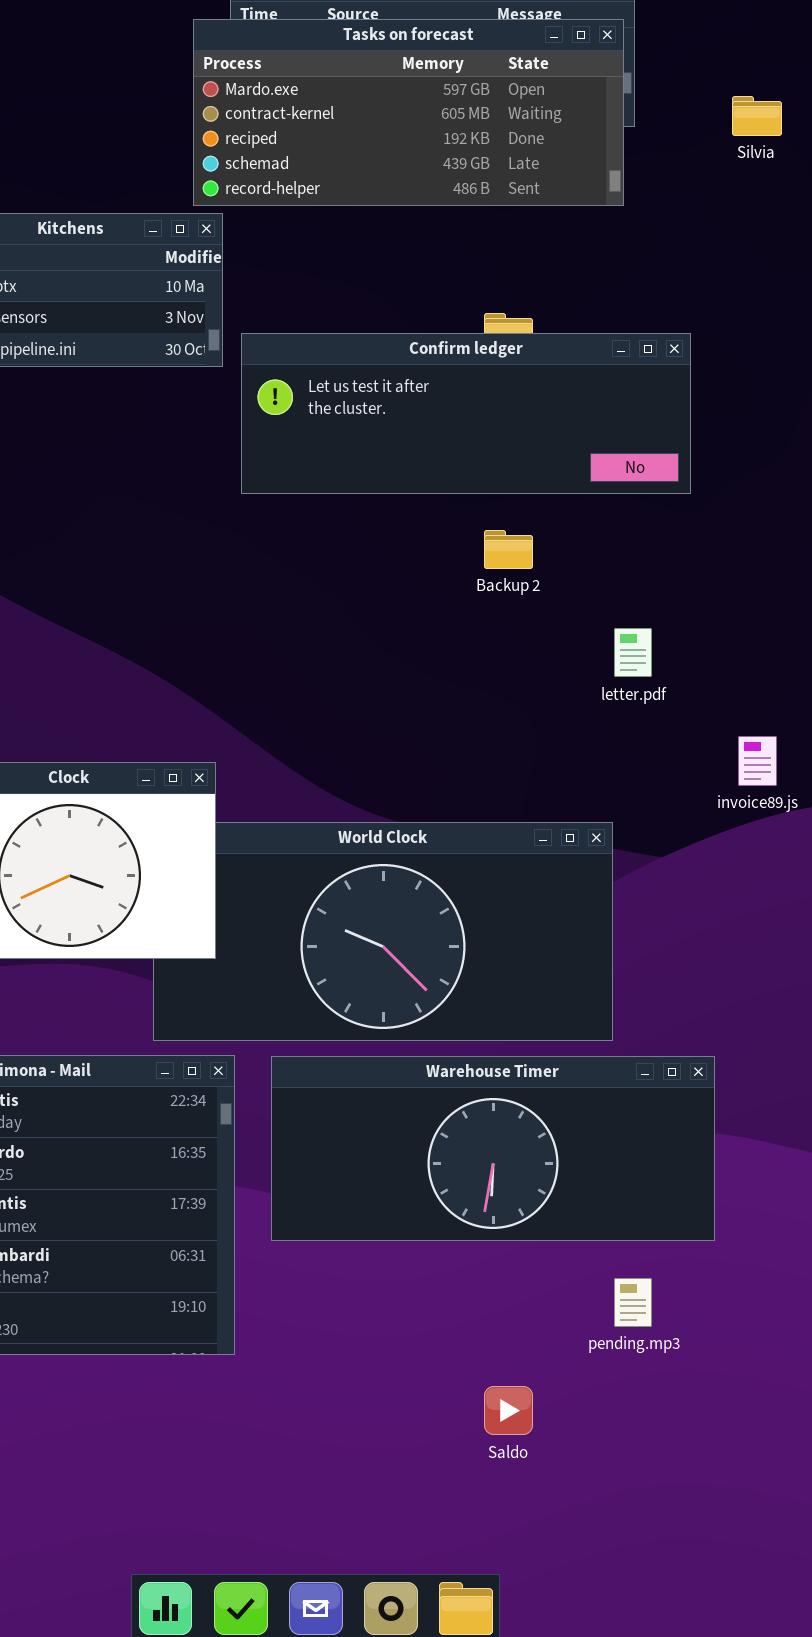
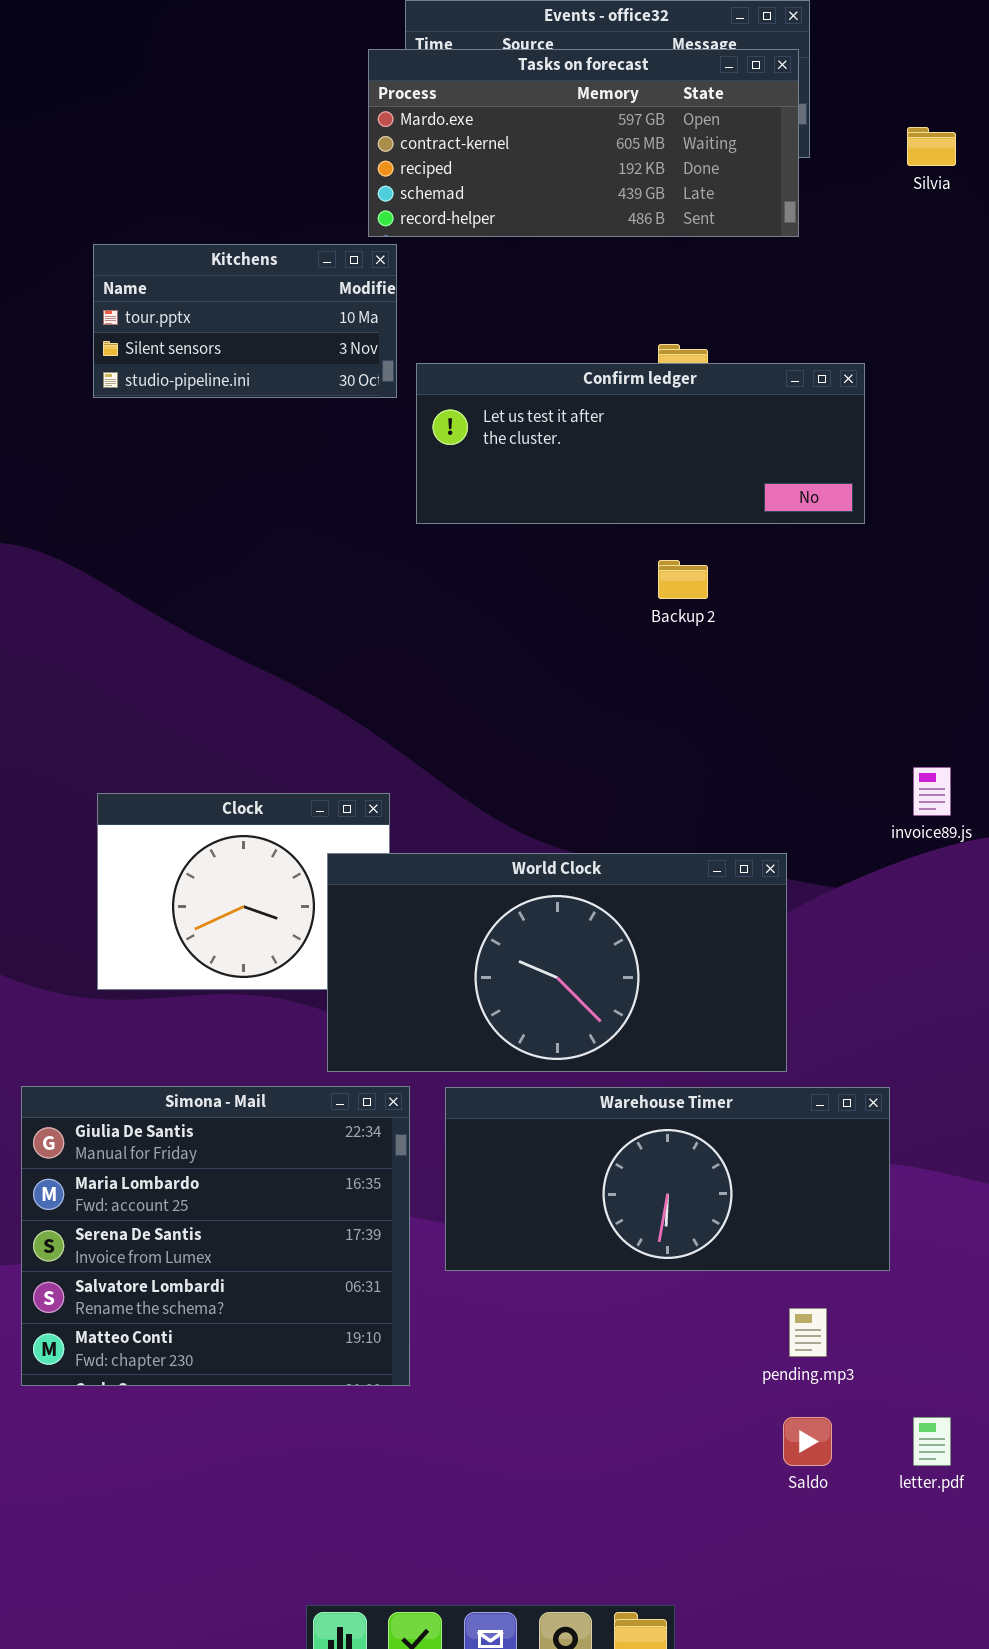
letter.pdf: [614,628,652,677] -> [913,1417,951,1466], moved
World Clock: [153,822,613,1041] -> [327,853,787,1072], raised
Saldo: [484,1386,533,1435] -> [783,1417,832,1466], moved

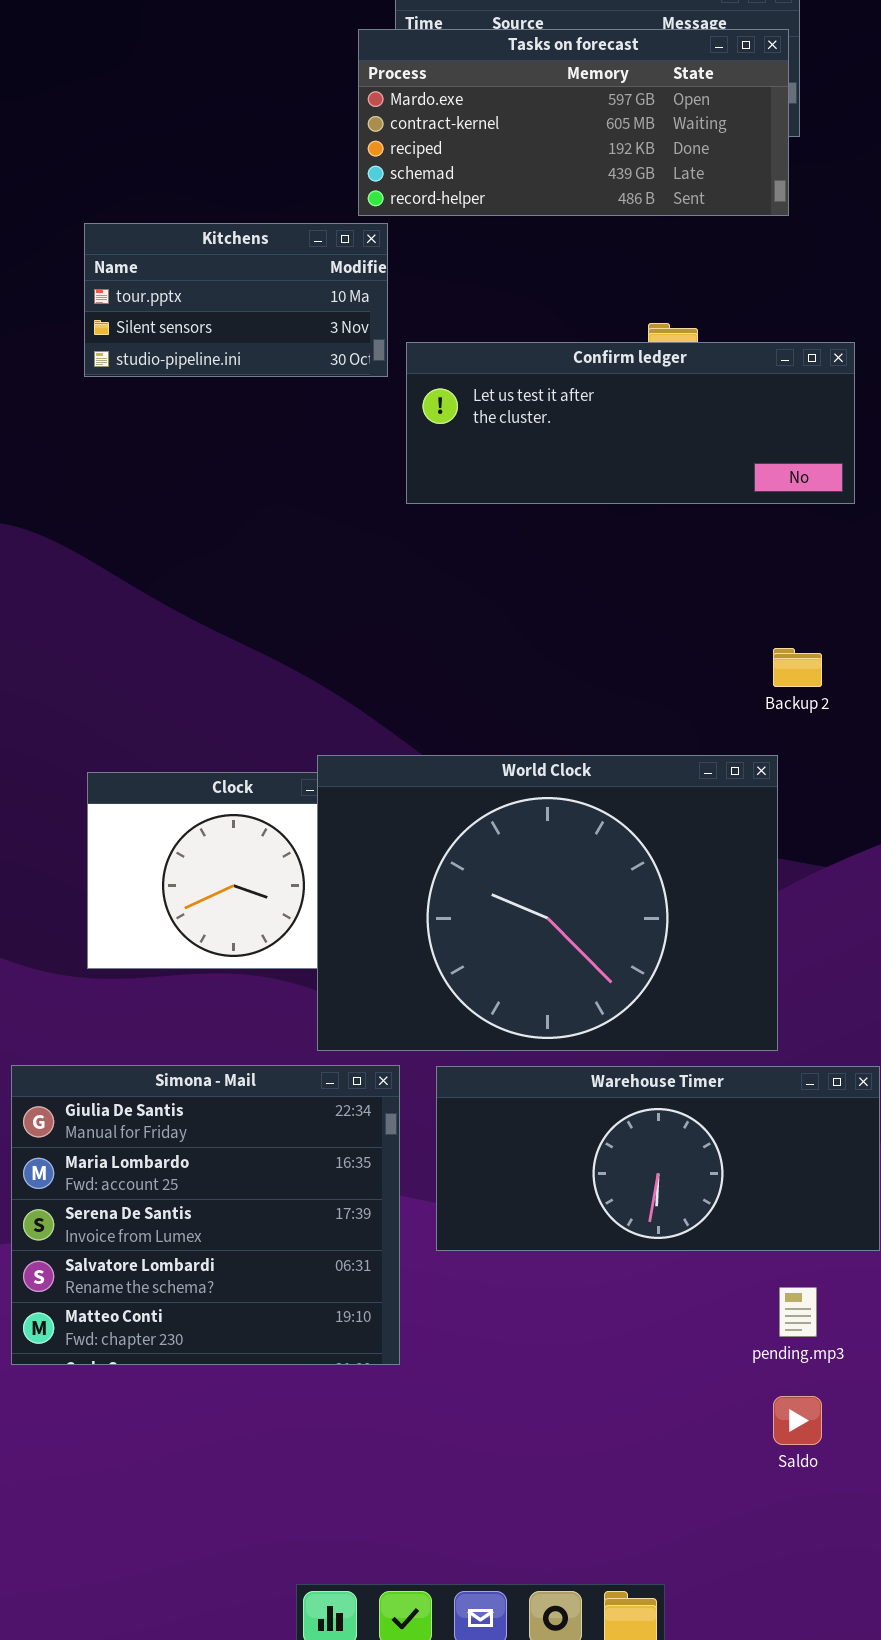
Backup 2: [658,560,708,599] -> [773,648,822,687], moved
World Clock: [327,853,787,1072] -> [317,755,778,1051], resized

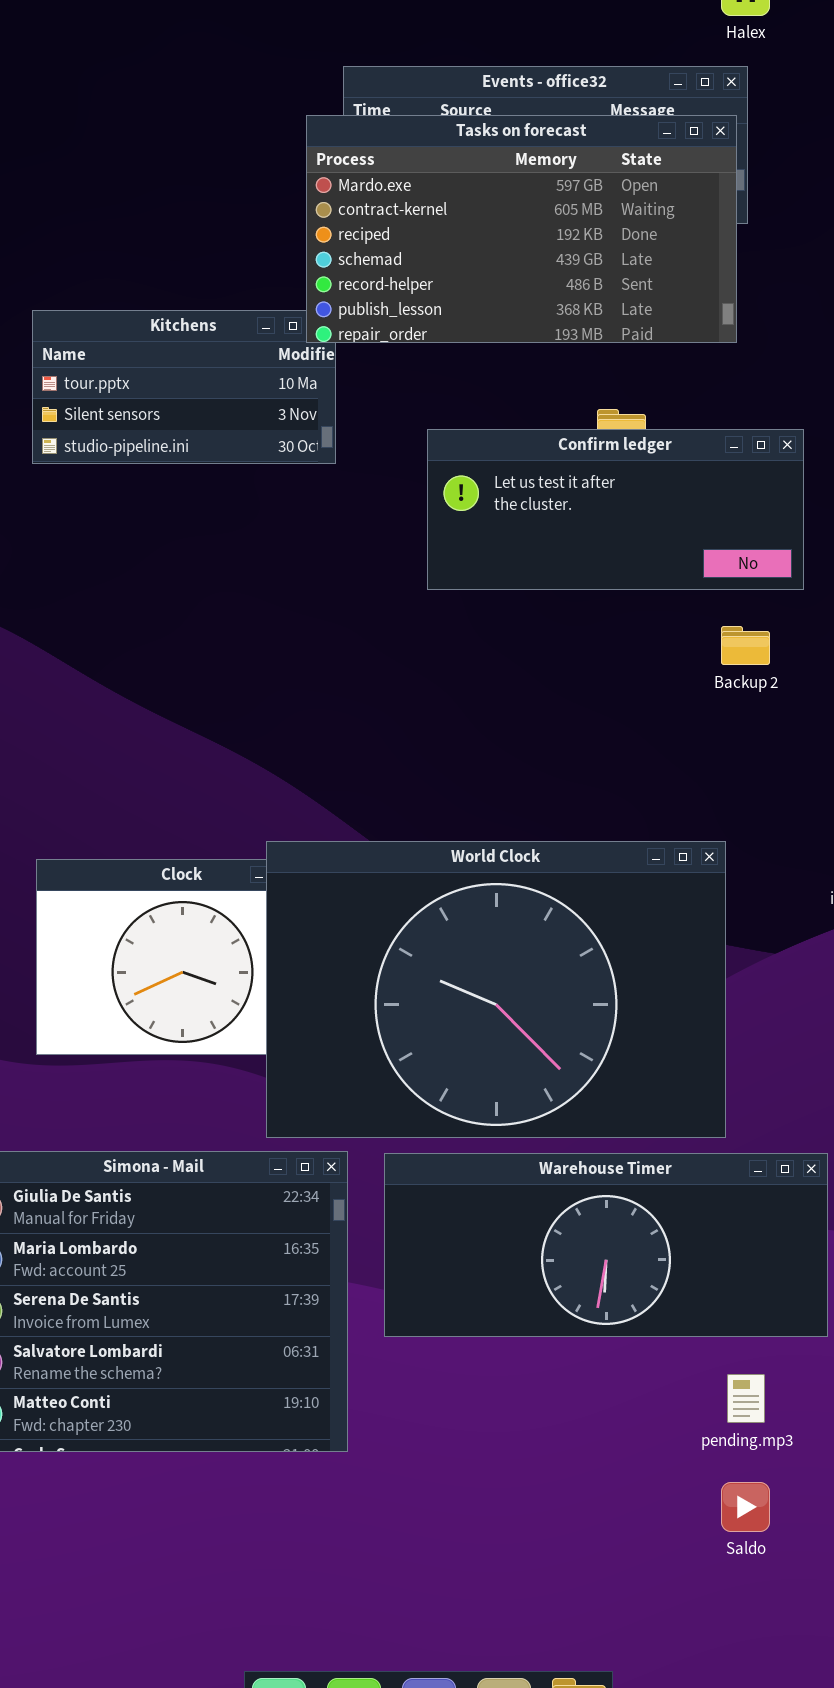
Tasks on forecast: [358,29,789,216] -> [306,115,737,343], resized
Confirm ledger: [406,342,855,504] -> [427,429,804,590], resized
Backup 2: [773,648,822,687] -> [721,626,770,665], moved

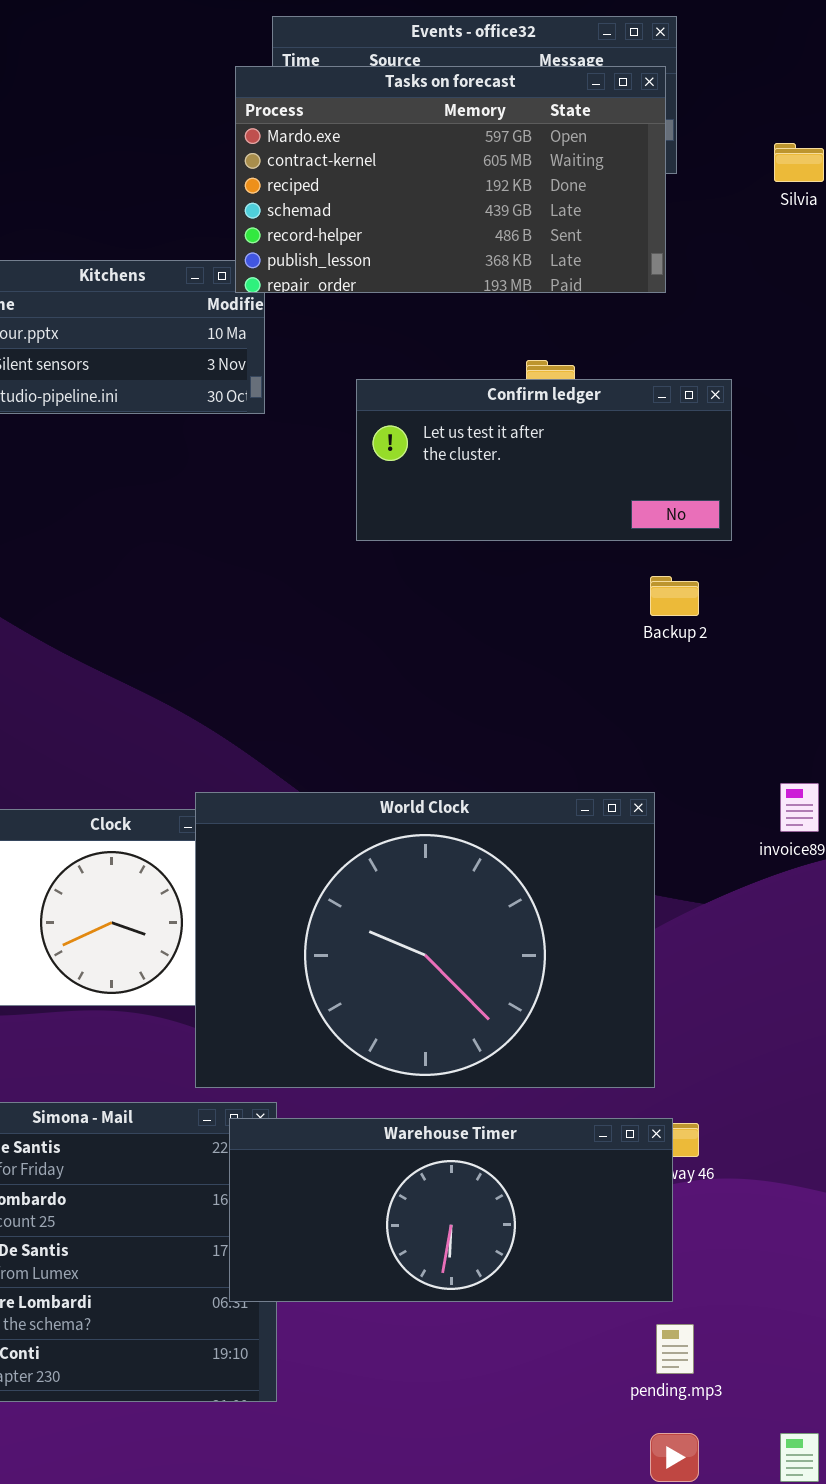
Warehouse Timer: [384,1153,828,1337] -> [229,1118,673,1302], moved

